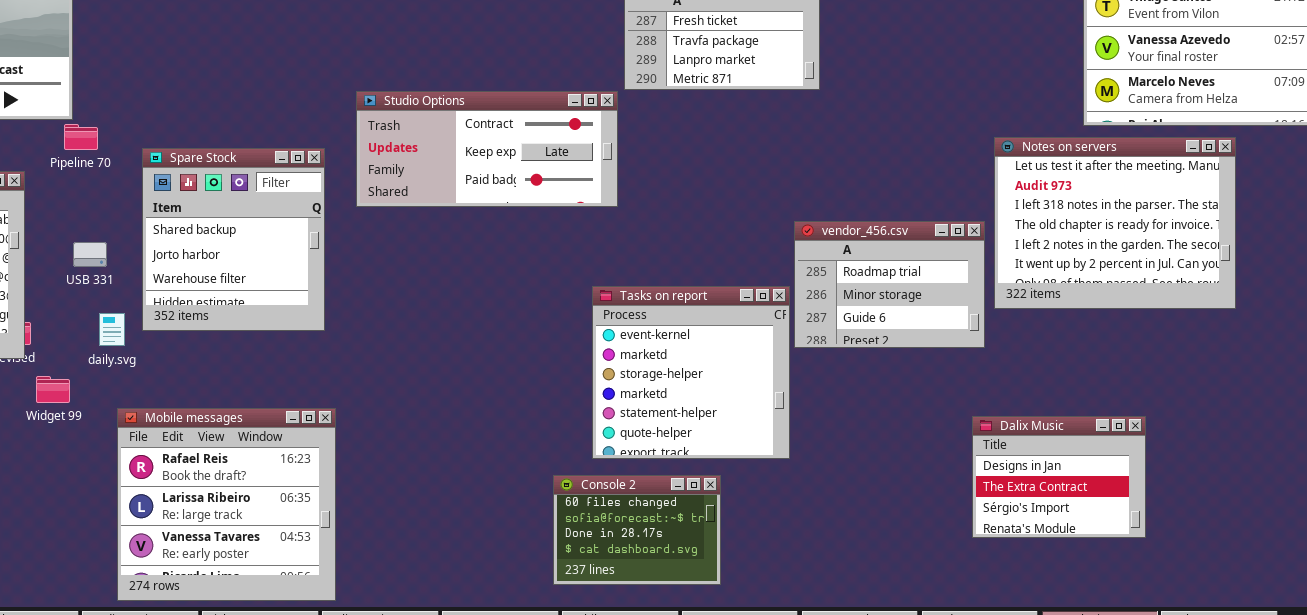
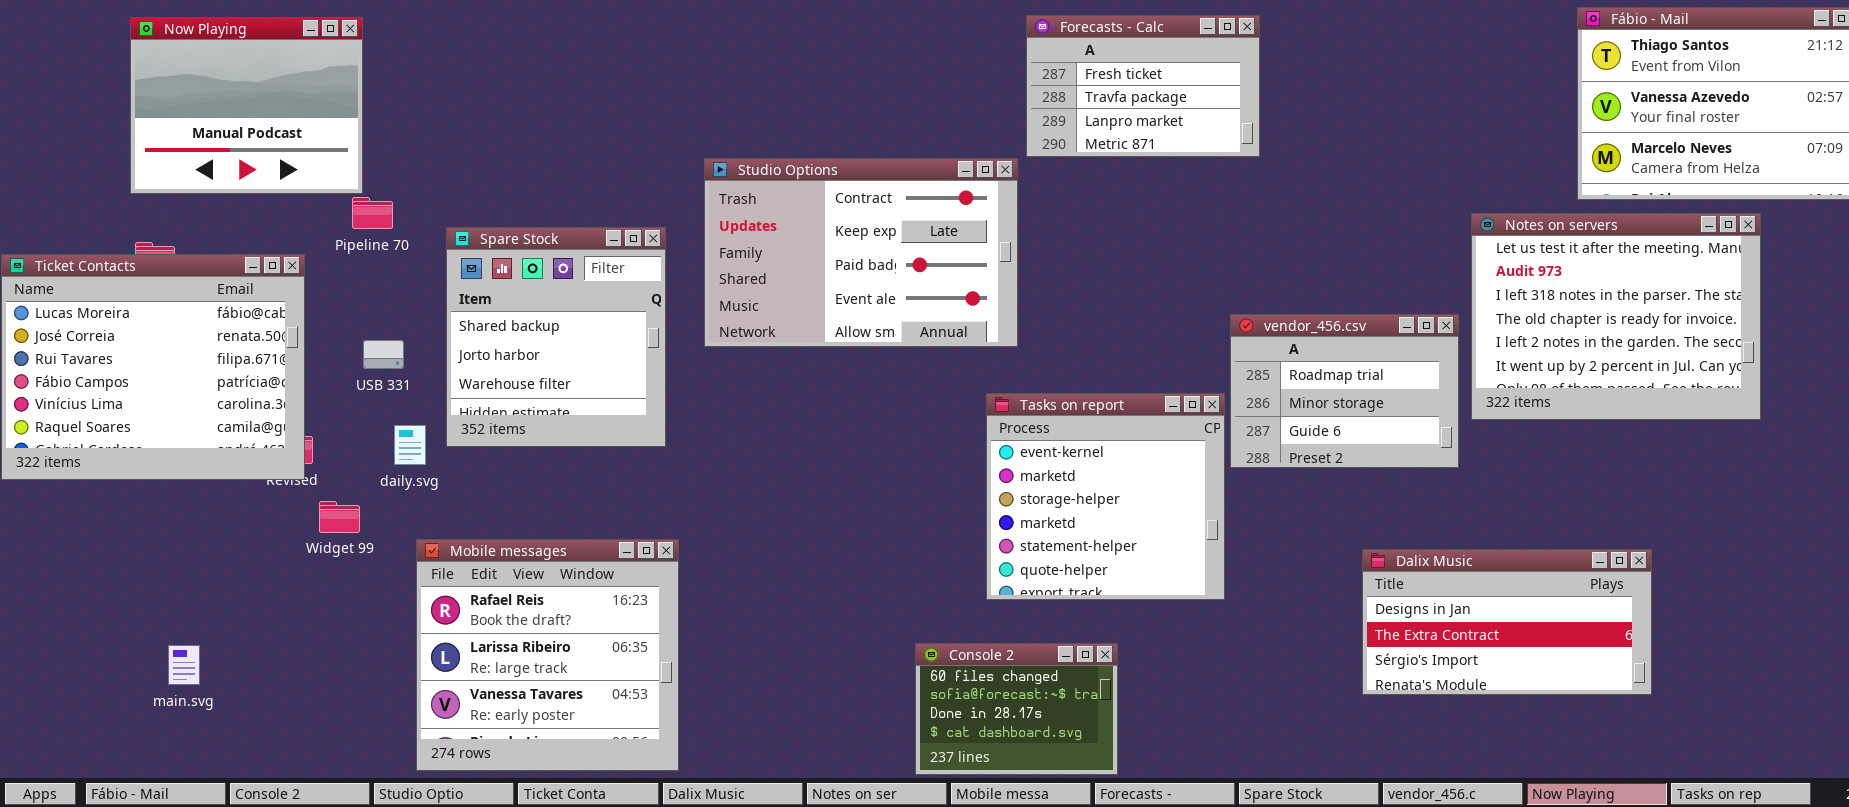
Studio Options: [356,91,618,207] -> [704,158,1018,347], resized
Dalix Music: [972,416,1146,538] -> [1362,549,1652,695], resized
Console 2: [553,475,721,585] -> [915,643,1118,775], moved

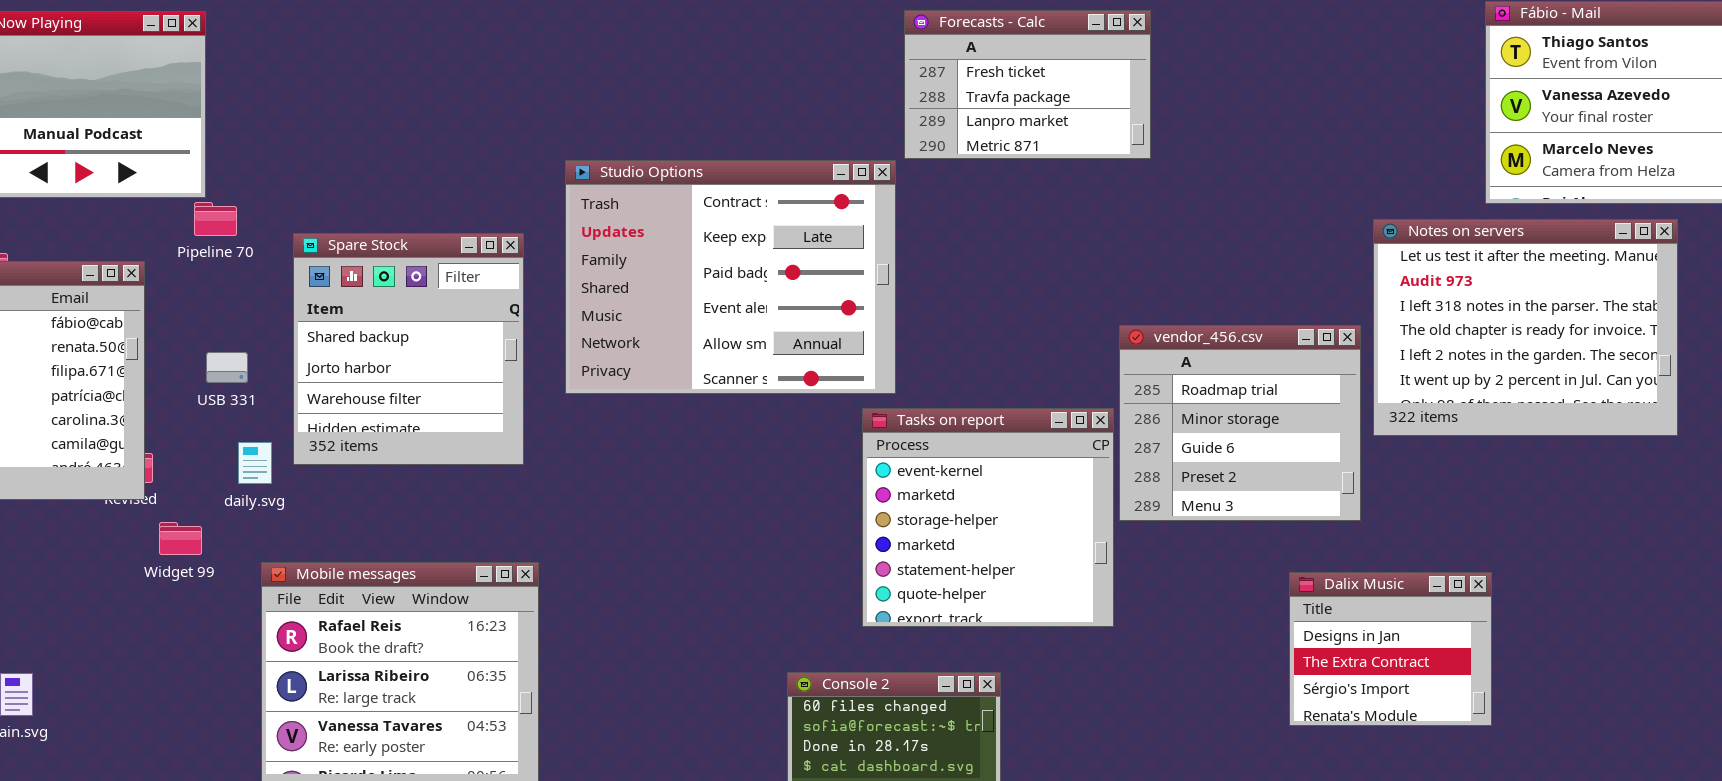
Studio Options: [704,158,1018,347] -> [565,160,896,394], resized
vendor_456.csv: [1230,314,1459,468] -> [1119,325,1361,521], resized
Dalix Music: [1362,549,1652,695] -> [1289,572,1492,726], moved, resized

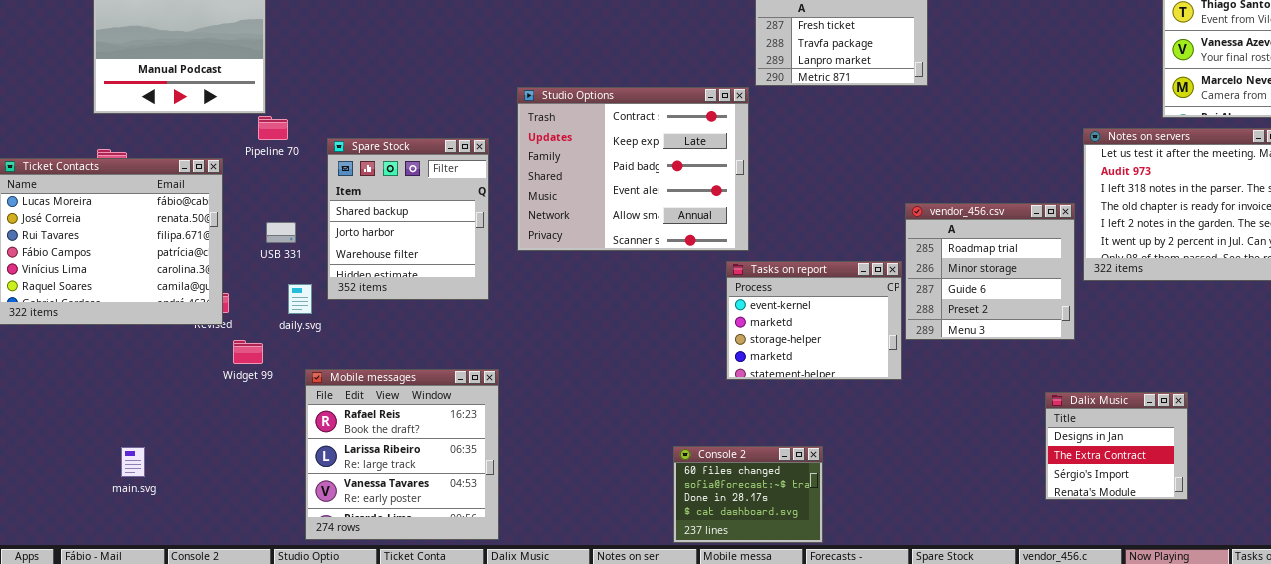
Tasks on report: [862,408,1114,627] -> [726,261,902,380], resized
Dalix Music: [1289,572,1492,726] -> [1045,392,1188,500], moved

